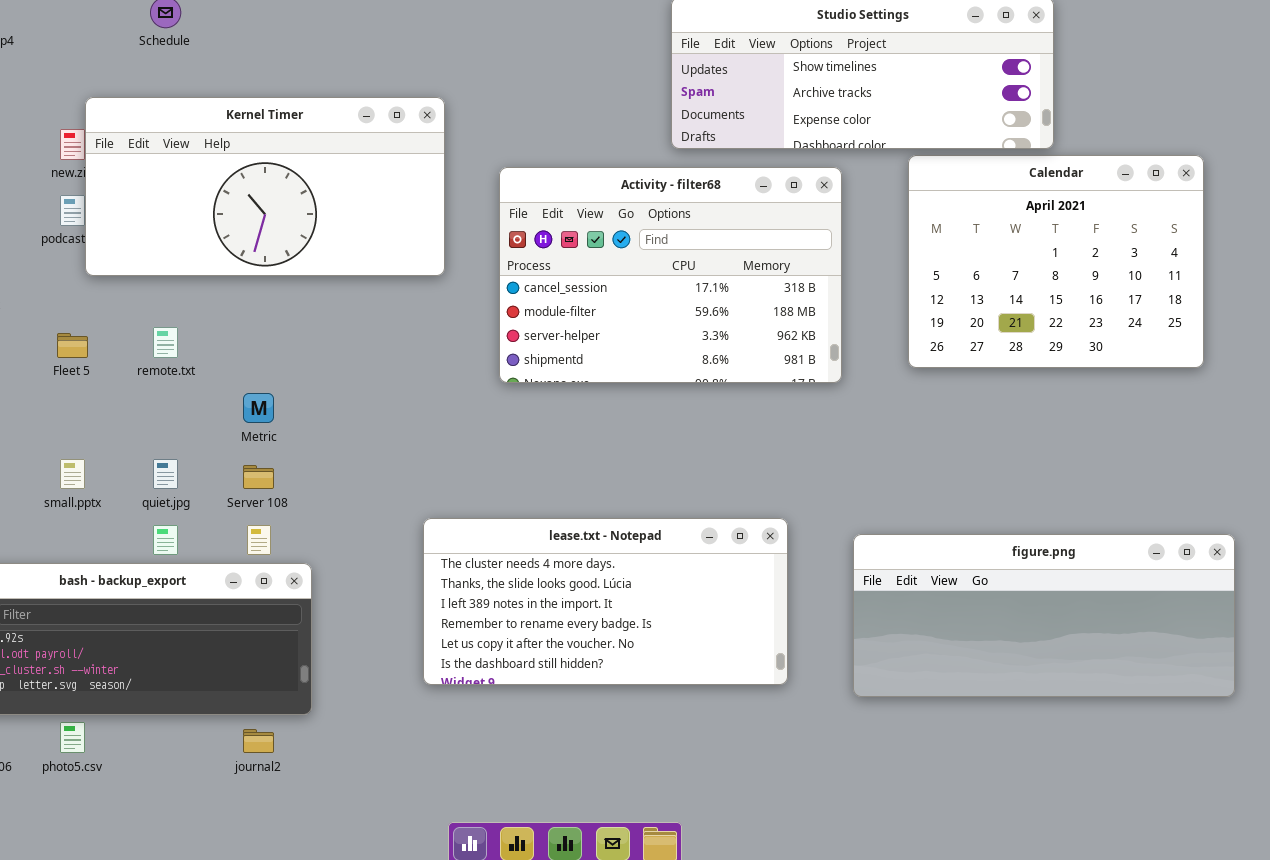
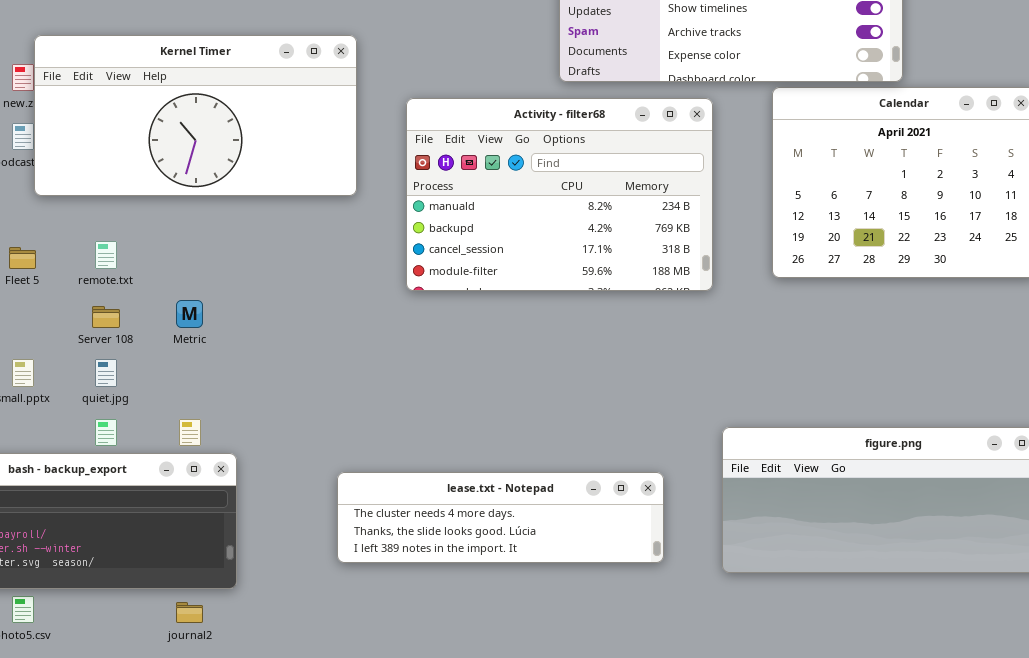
Activity - filter68: [499,167,842,383] -> [406,98,713,291], scrolled up 2 rows
Server 108: [243,465,274,489] -> [92,306,120,328], moved
lease.txt - Notepad: [423,518,788,685] -> [337,472,664,563], resized

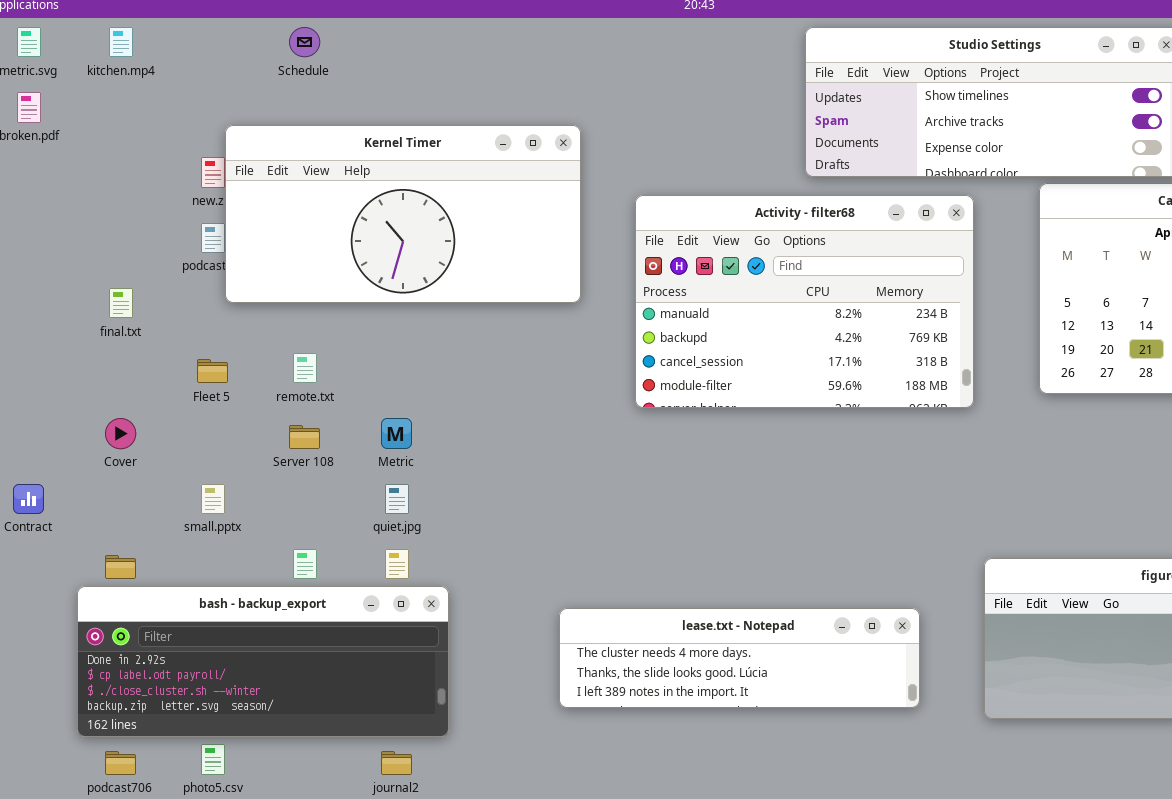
quiet.jpg: [95,359,117,387] -> [385,484,409,514], moved

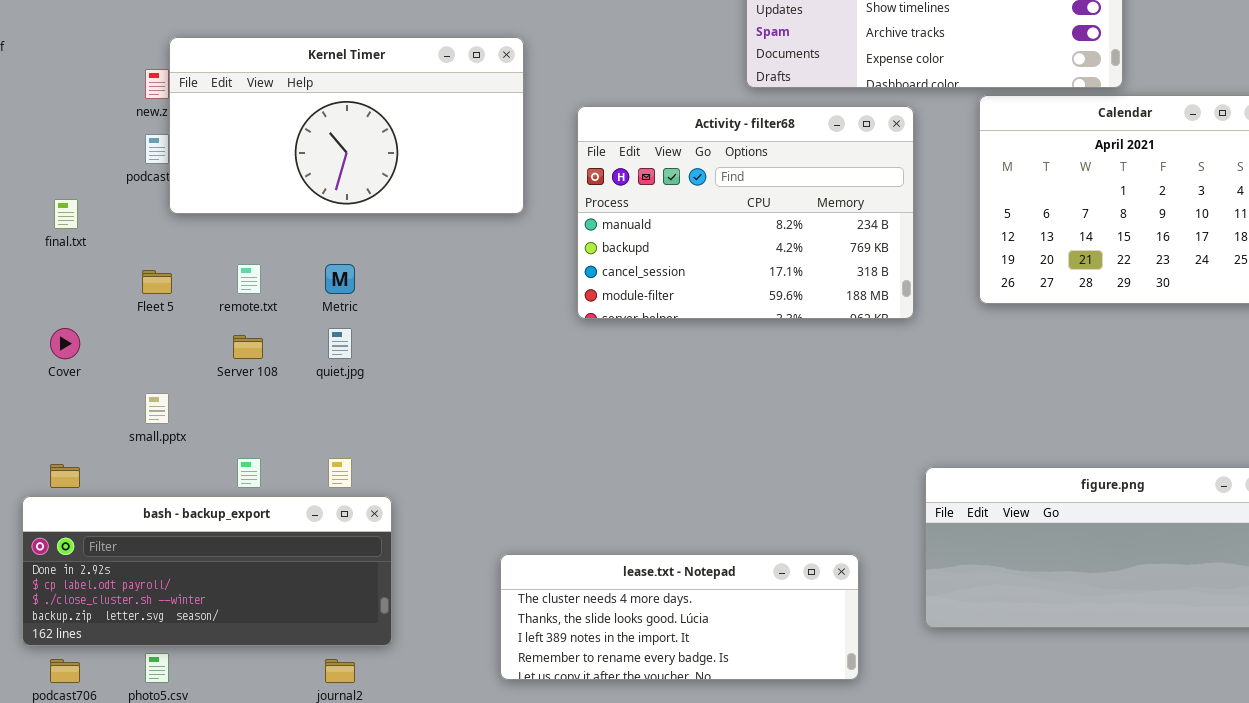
Metric: [381,418,412,449] -> [325,264,355,294], moved
quiet.jpg: [385,484,409,514] -> [328,328,352,359], moved
lease.txt - Notepad: [559,608,920,708] -> [500,554,859,680], moved, resized

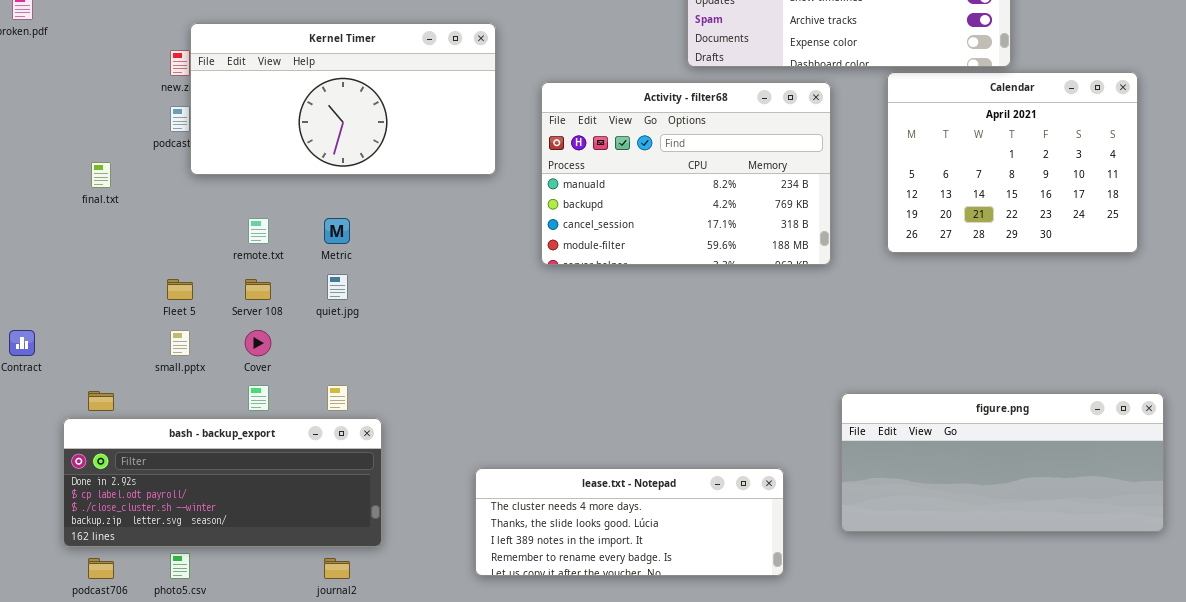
Fleet 5: [142,270,172,294] -> [167,279,193,300], moved
Cover: [50,328,80,359] -> [245,330,271,356], moved

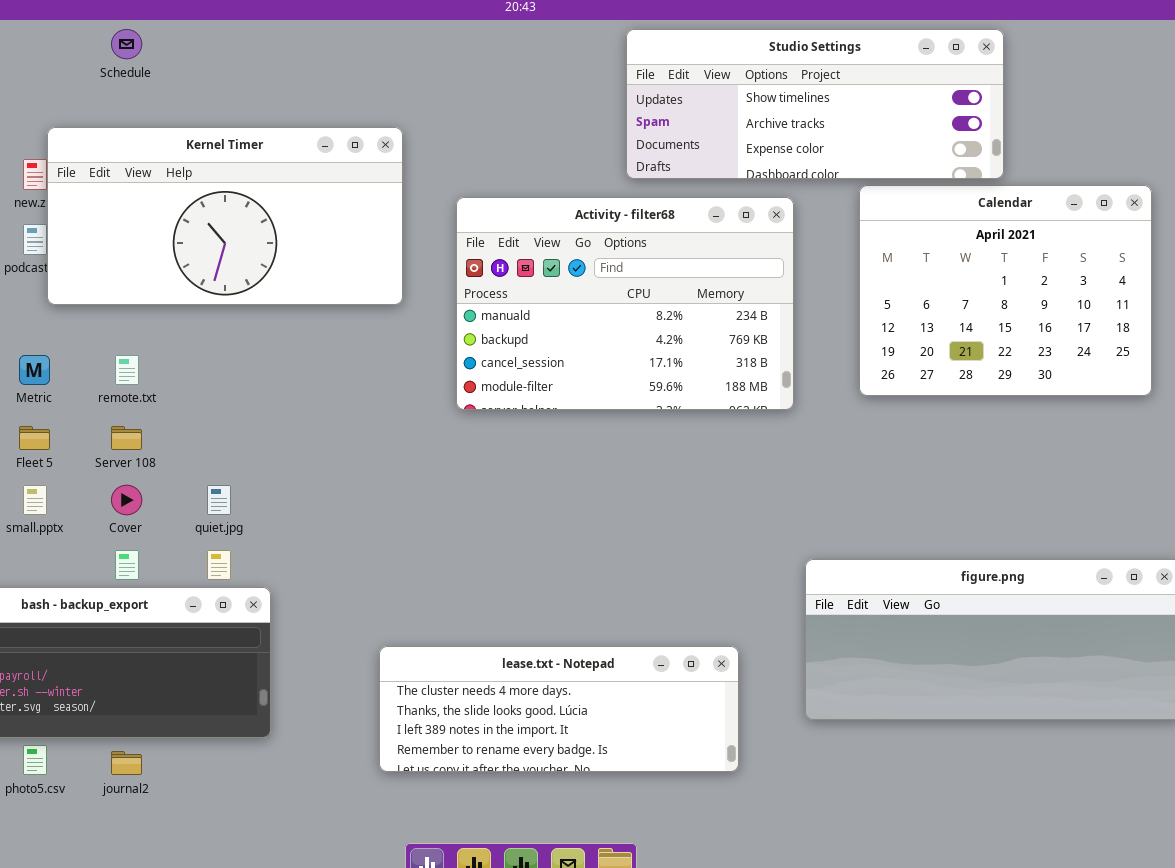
Metric: [324,218,350,244] -> [19,355,50,385], moved
quiet.jpg: [327,274,348,300] -> [207,485,231,515], moved
journal2: [324,558,350,579] -> [111,751,142,775], moved

